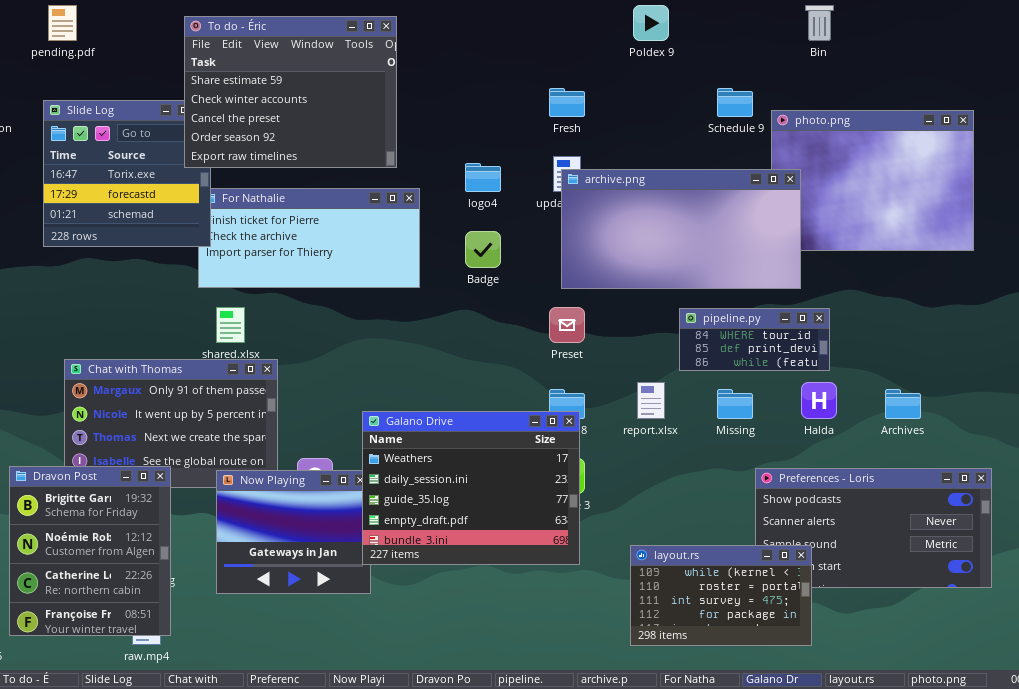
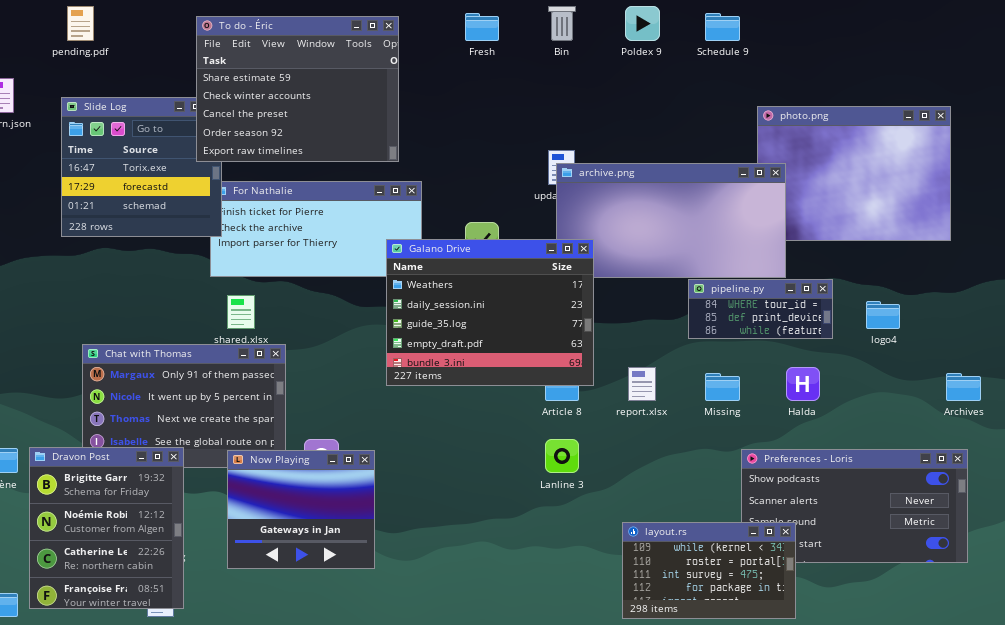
Bin: [805,5,834,41] -> [548,6,576,41], moved
Fresh: [549,88,585,117] -> [465,13,499,41], moved
Schedule 9: [717,88,753,117] -> [705,13,740,41], moved
logo4: [465,163,501,192] -> [866,301,900,329], moved
pipeline.py: [679,308,830,371] -> [688,279,833,339], moved
Archives: [885,389,921,419] -> [946,373,981,401], moved
Galano Drive: [362,411,580,565] -> [386,239,594,386], moved

